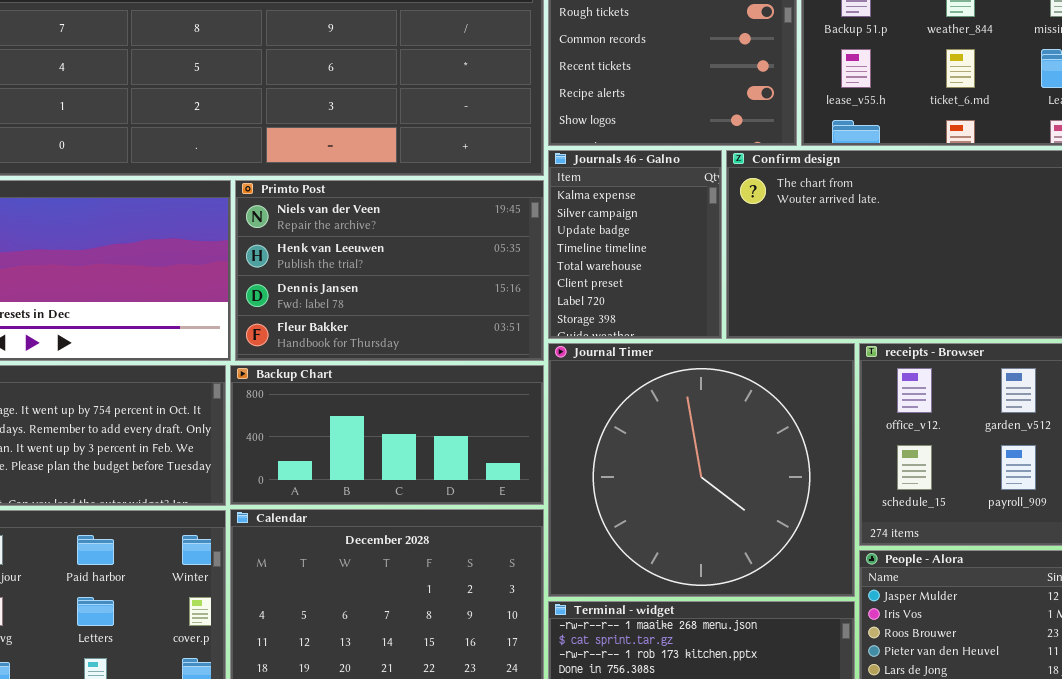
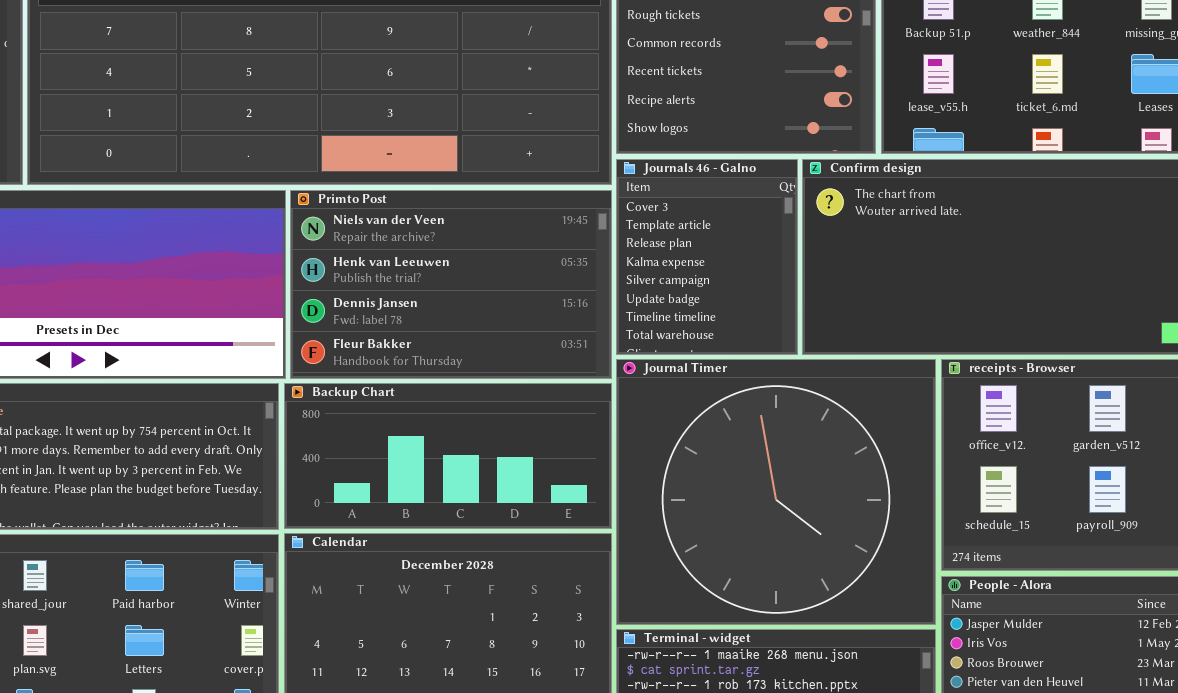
Journals 46 - Galno: [548,150,722,339] -> [616,159,798,355], scrolled up 3 rows

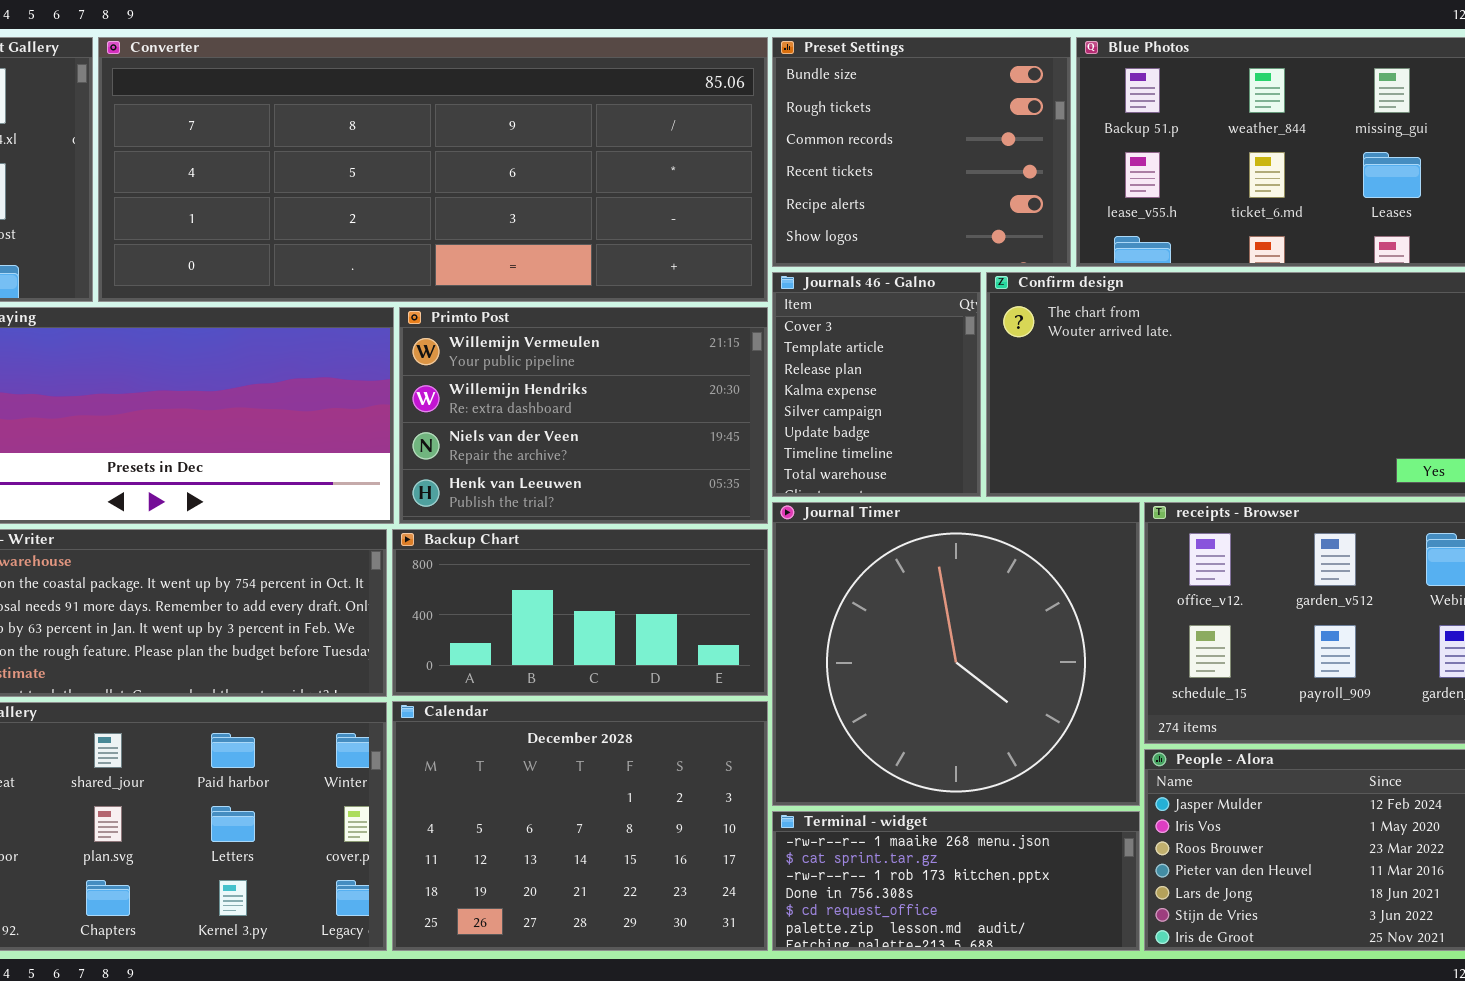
Primto Post: [290,190,612,379] -> [399,307,768,524], scrolled up 2 rows

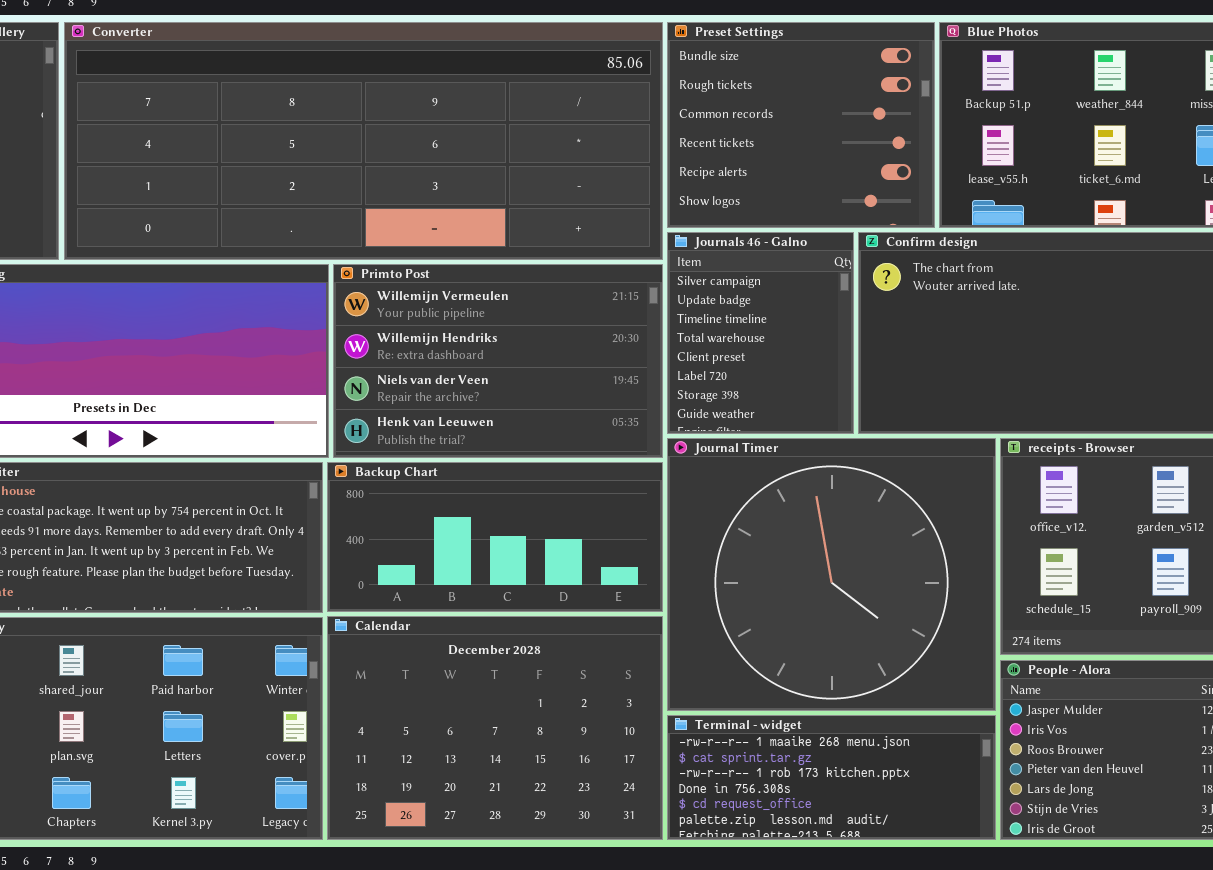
Journals 46 - Galno: [772,272,981,497] -> [667,232,854,434], scrolled down 4 rows

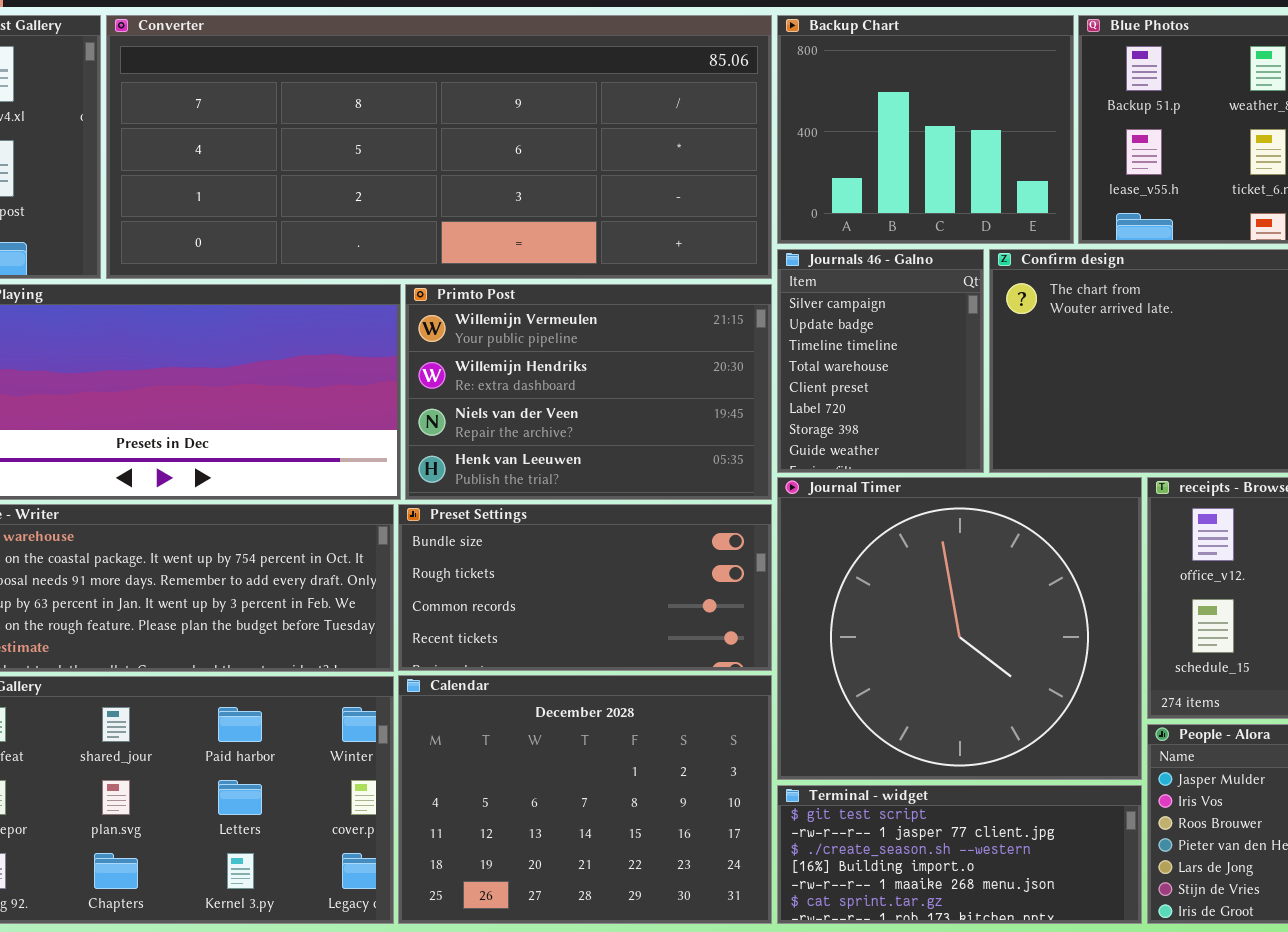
Preset Settings: [667,22,935,228] -> [398,504,772,671], moved, resized
Backup Chart: [327,462,663,612] -> [777,15,1074,244], moved, resized
Terminal - widget: [667,715,996,840] -> [777,785,1142,924], scrolled up 4 rows

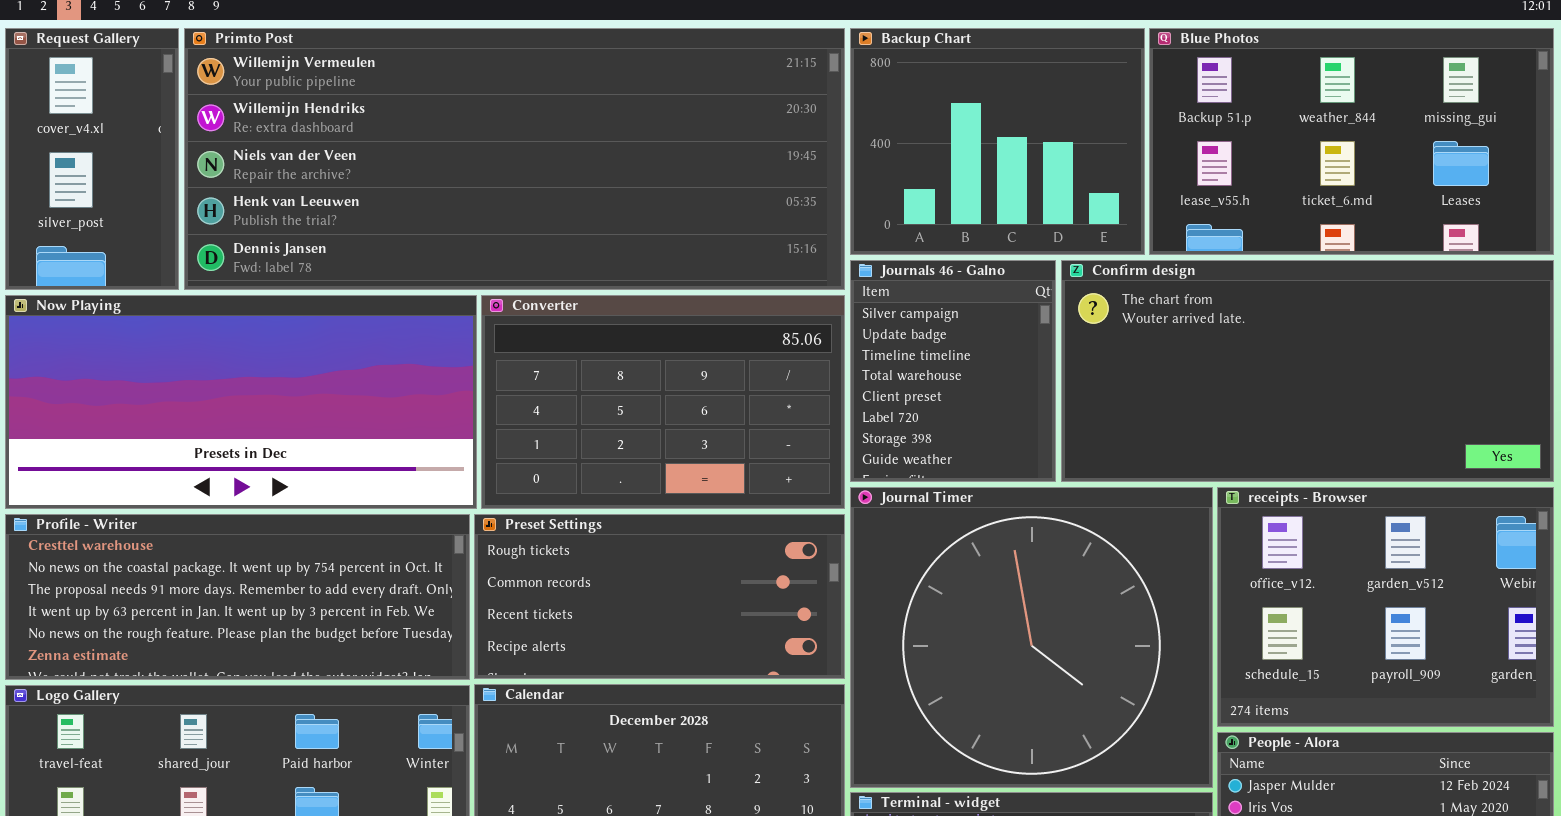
Converter: [106,15,772,279] -> [481,295,845,509], moved, resized
Primto Post: [405,284,772,500] -> [184,28,845,290], moved, resized
Preset Settings: [398,504,772,671] -> [474,514,845,679], scrolled down 1 row

